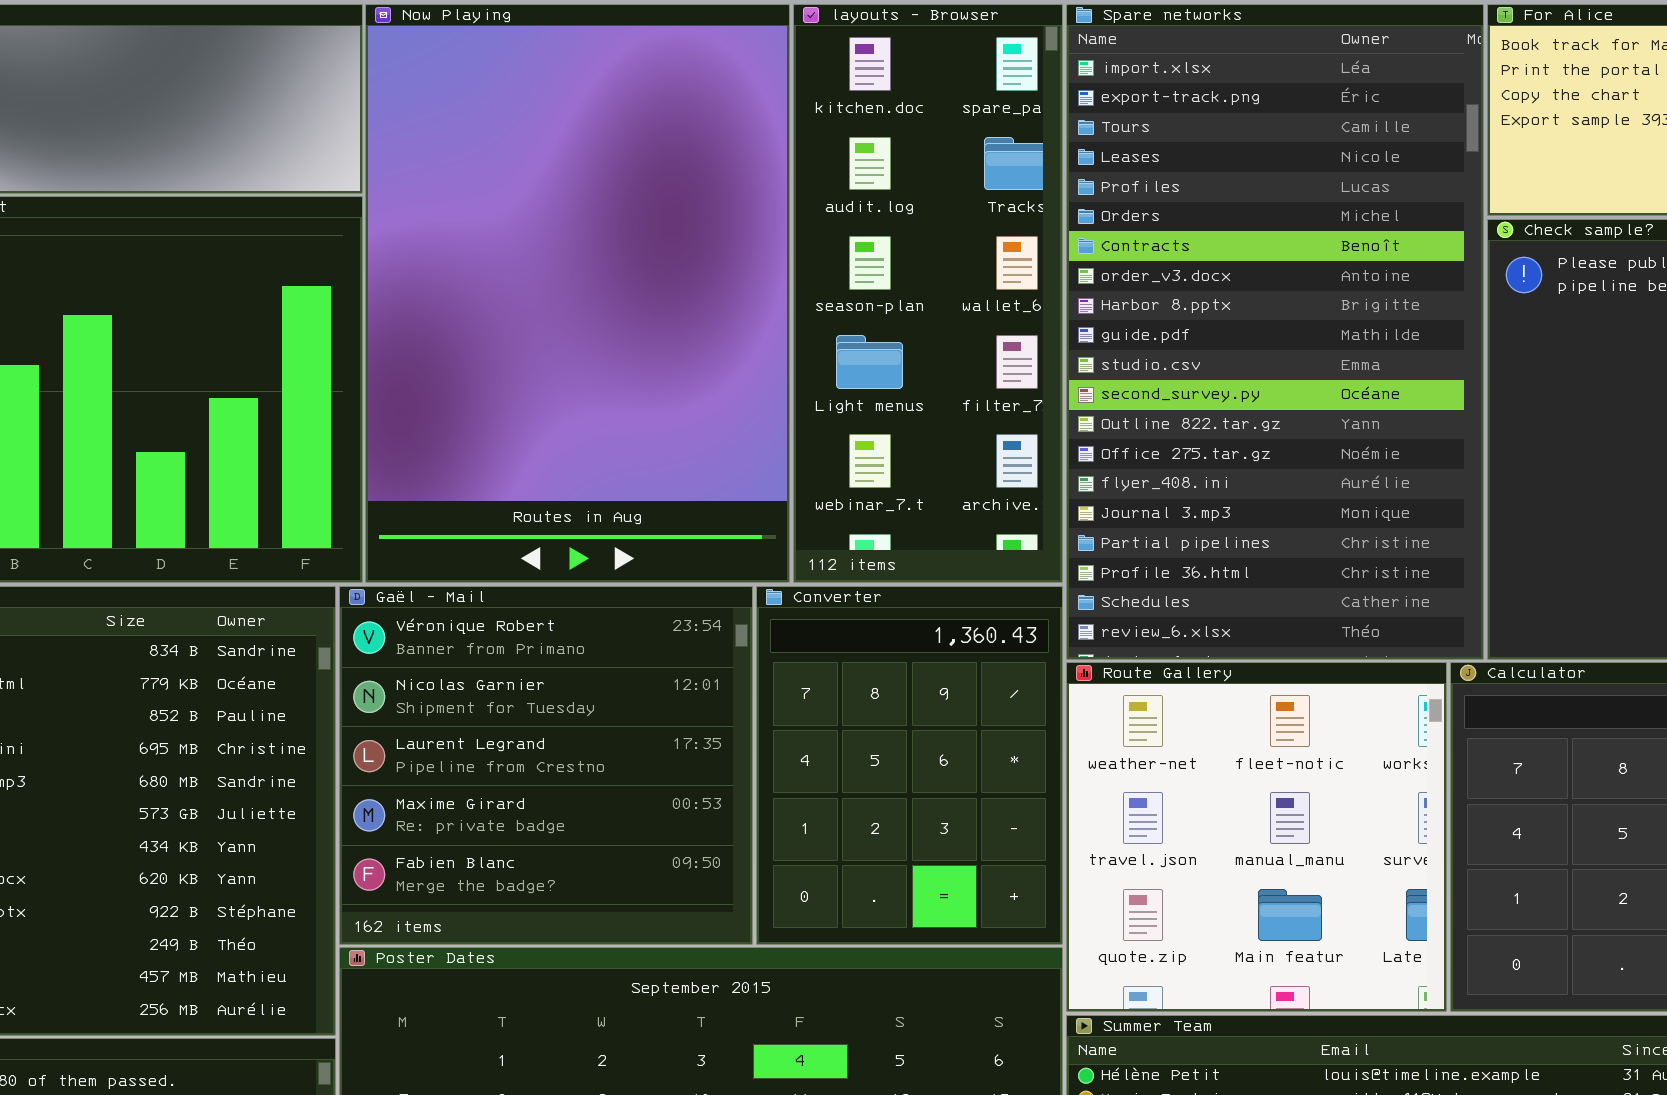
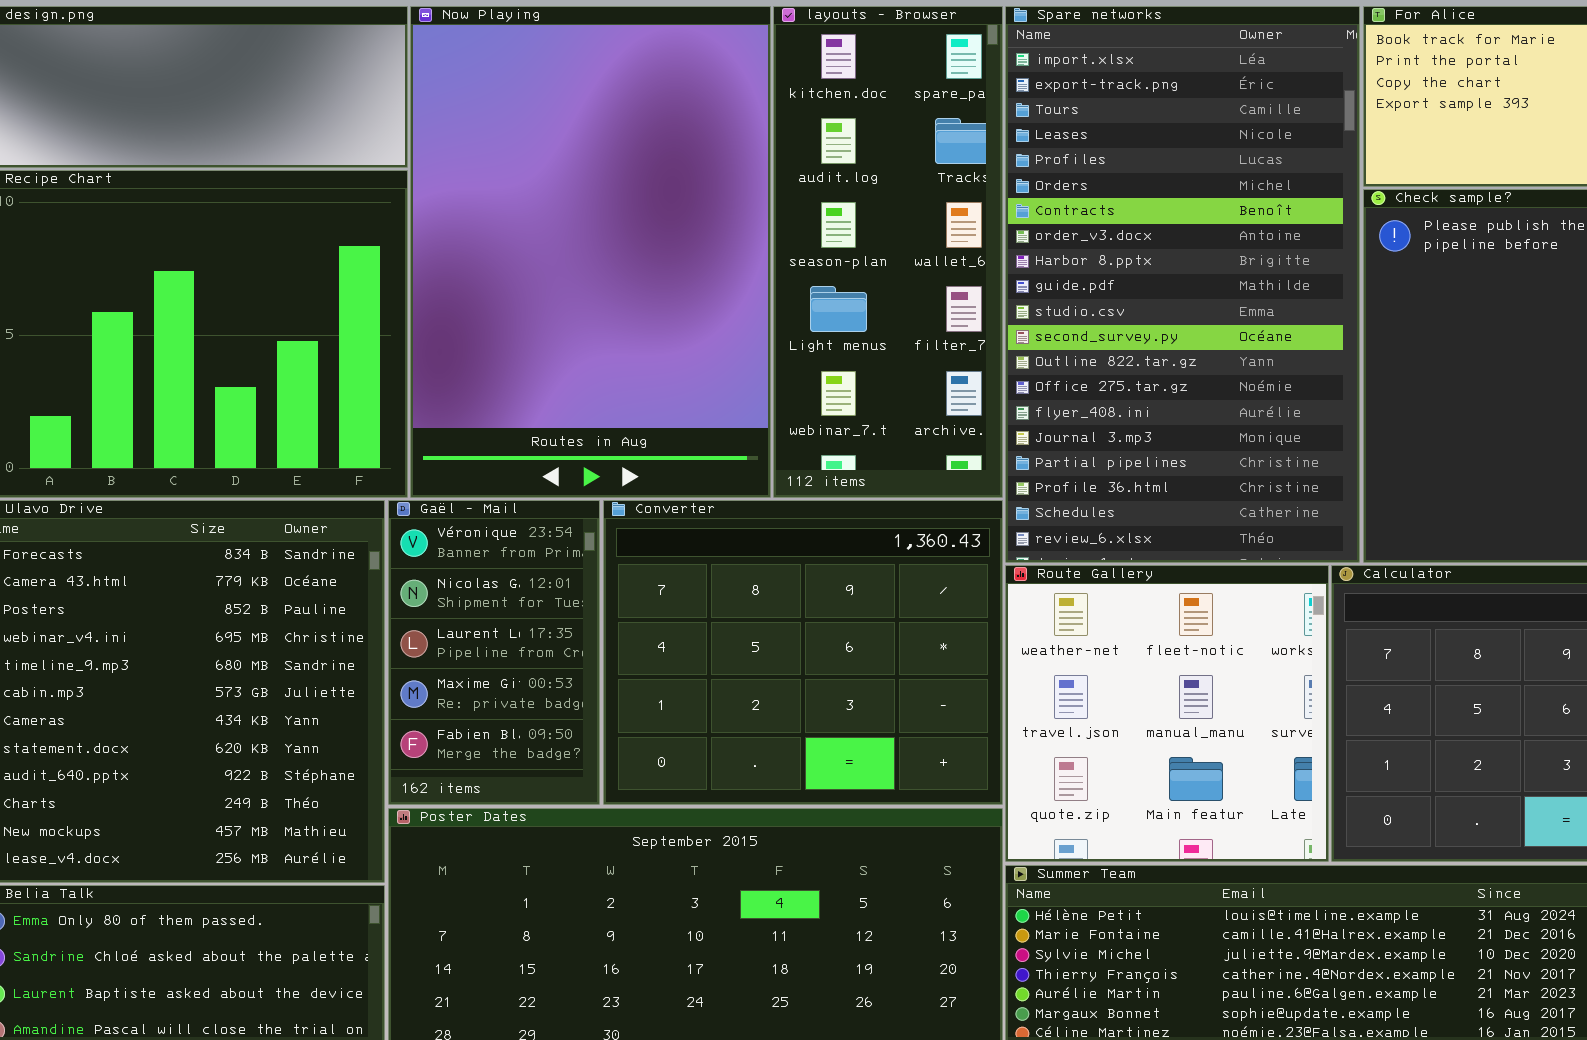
Gaël - Mail: [339,586,753,945] -> [388,500,600,805], resized
Converter: [756,586,1063,945] -> [603,500,1003,805], resized

